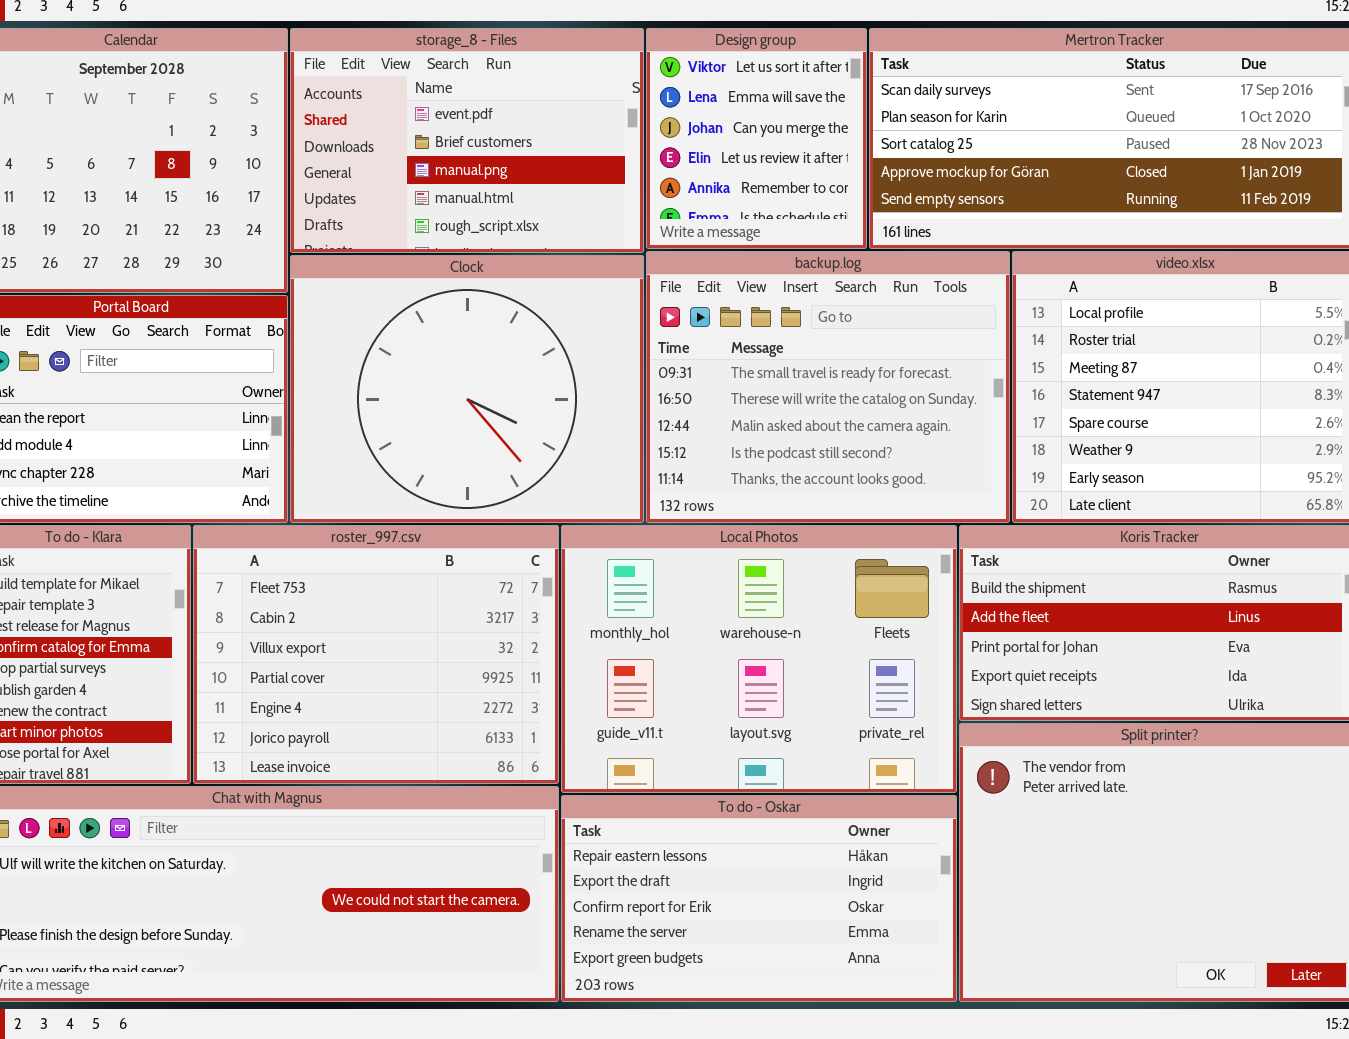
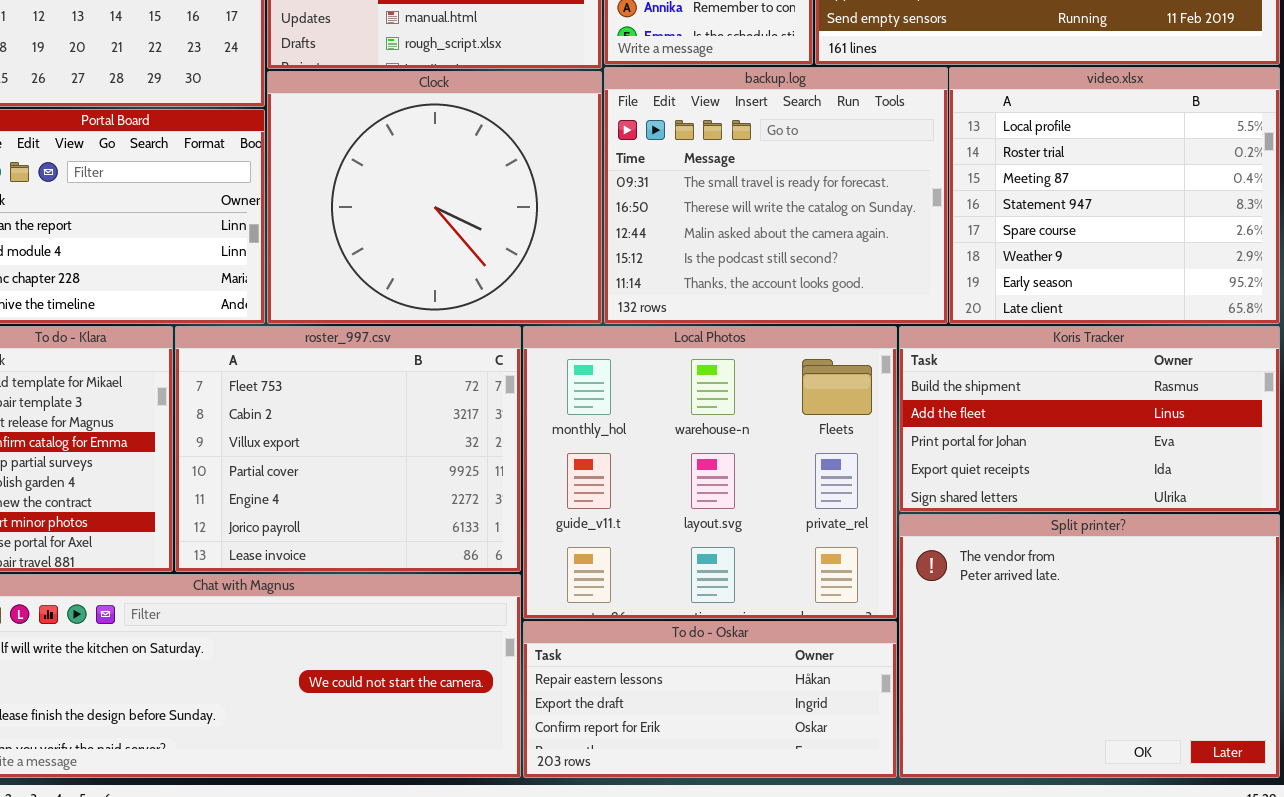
Local Photos: [561,525,957,793] -> [523,326,897,619], resized
To do - Oskar: [561,795,957,1002] -> [523,621,897,778], resized

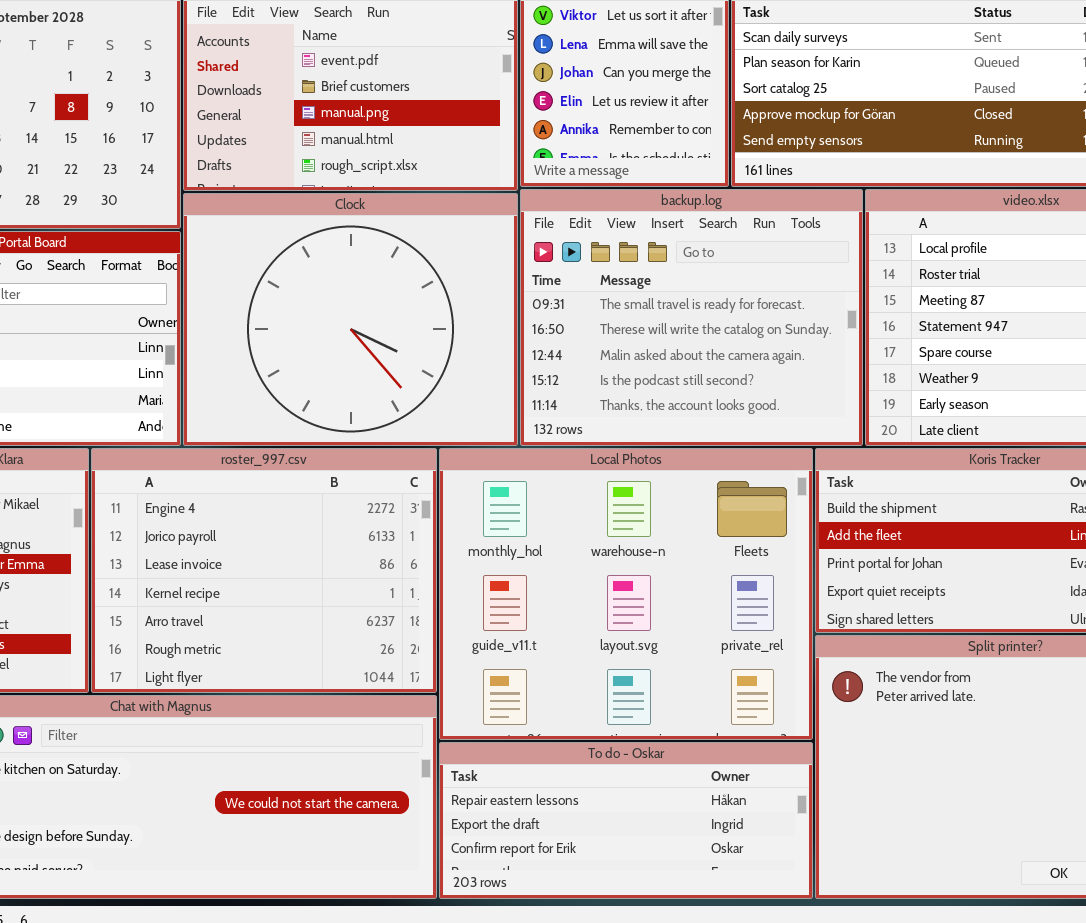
roster_997.csv: [175,326,521,572] -> [91,448,437,693], scrolled down 4 rows

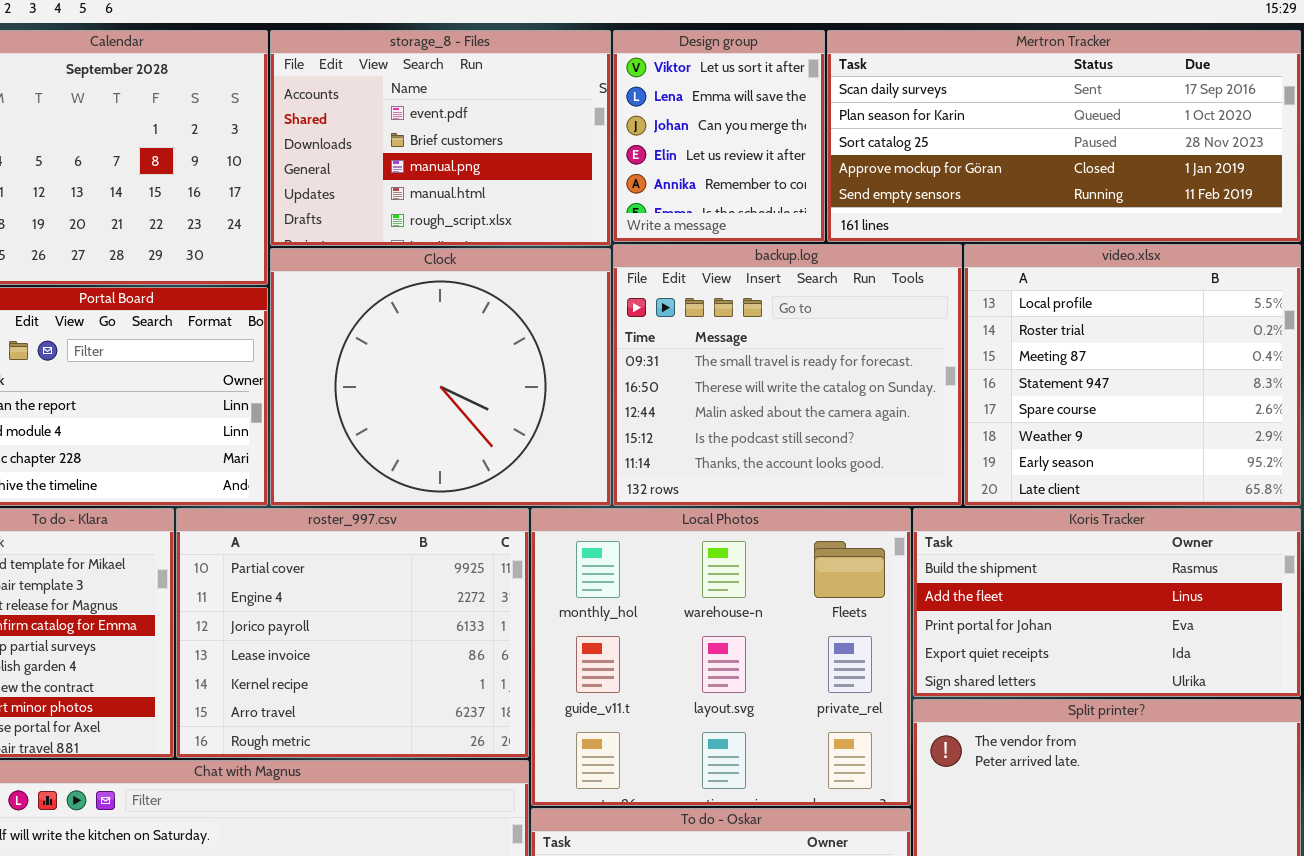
roster_997.csv: [91,448,437,693] -> [176,508,529,758], scrolled up 1 row

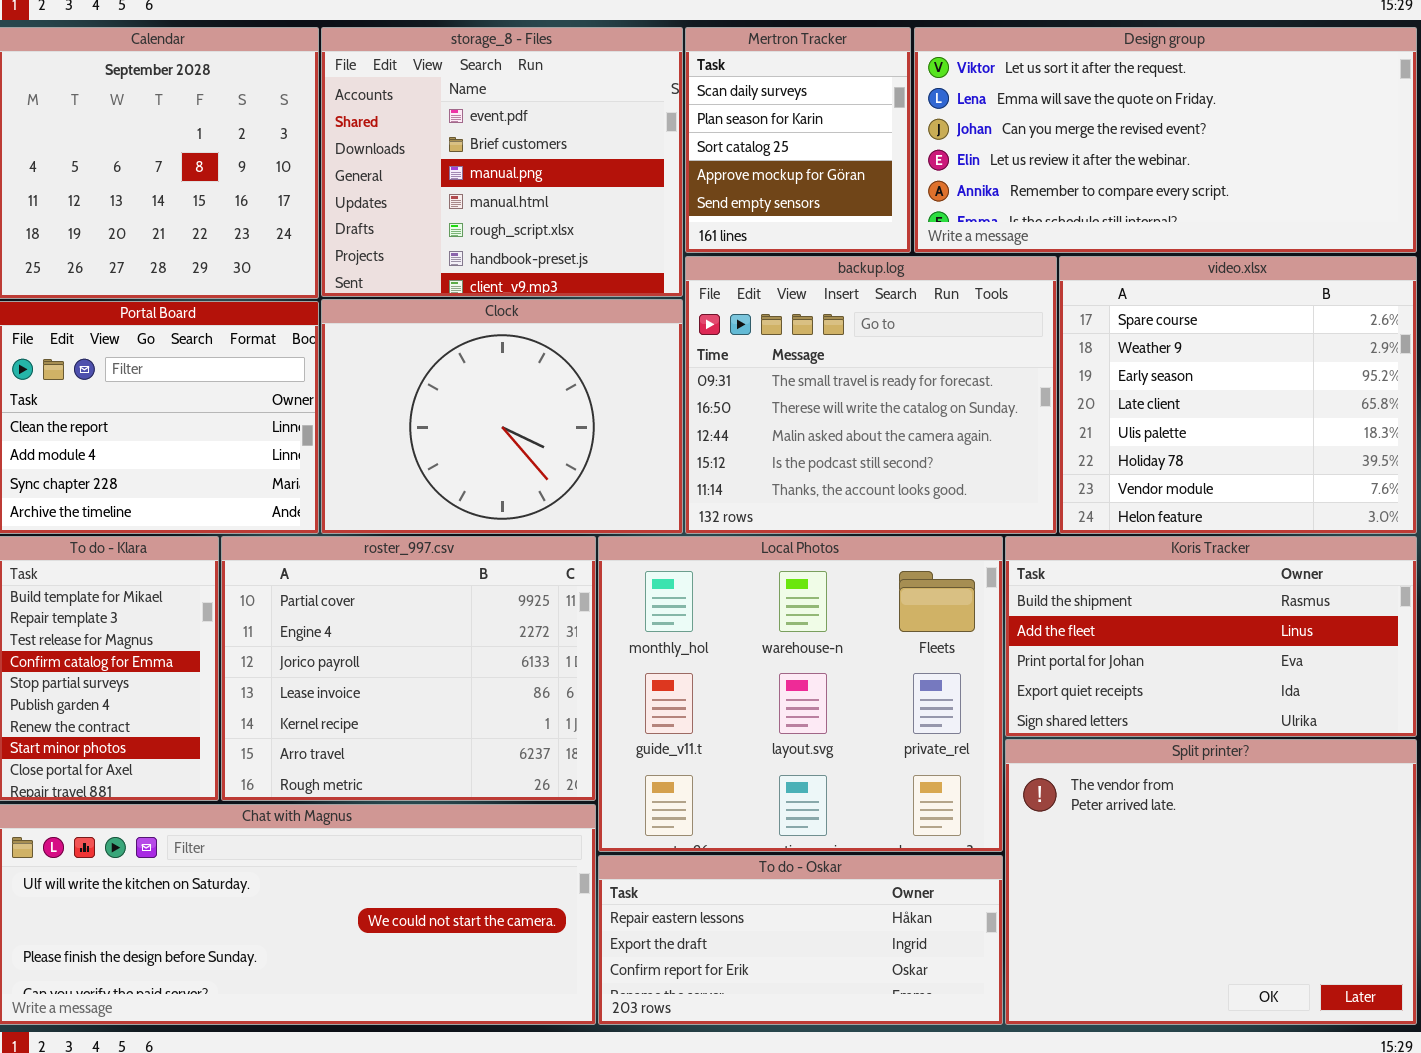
storage_8 - Files: [270,30,611,246] -> [321,27,683,297], resized
Design group: [613,30,825,242] -> [914,27,1417,253], moved, resized
Mertron Tracker: [827,30,1301,242] -> [685,27,911,253], moved, resized
video.xlsx: [964,244,1301,506] -> [1059,256,1417,534], scrolled down 4 rows
Clock: [270,248,611,506] -> [321,299,683,534], resized

